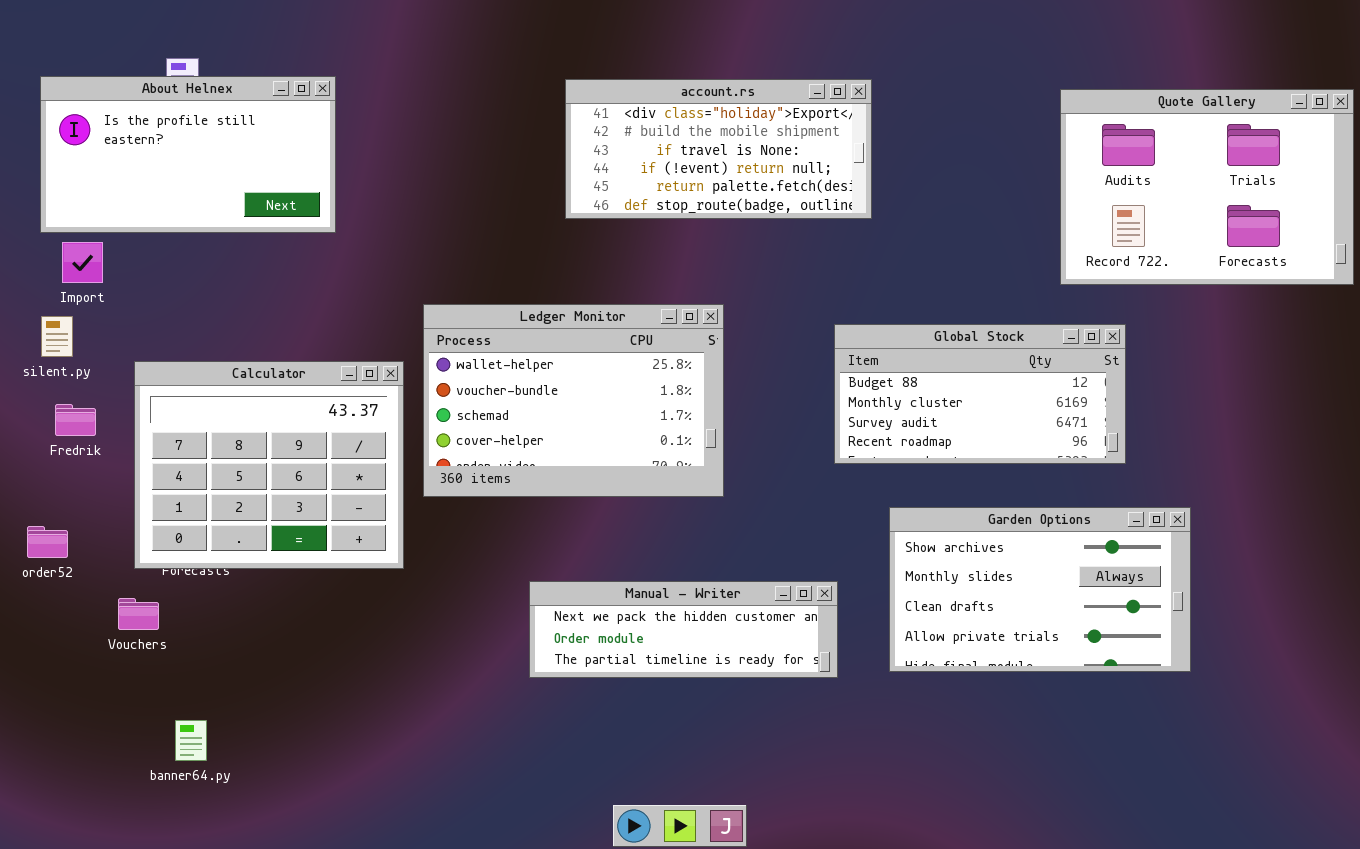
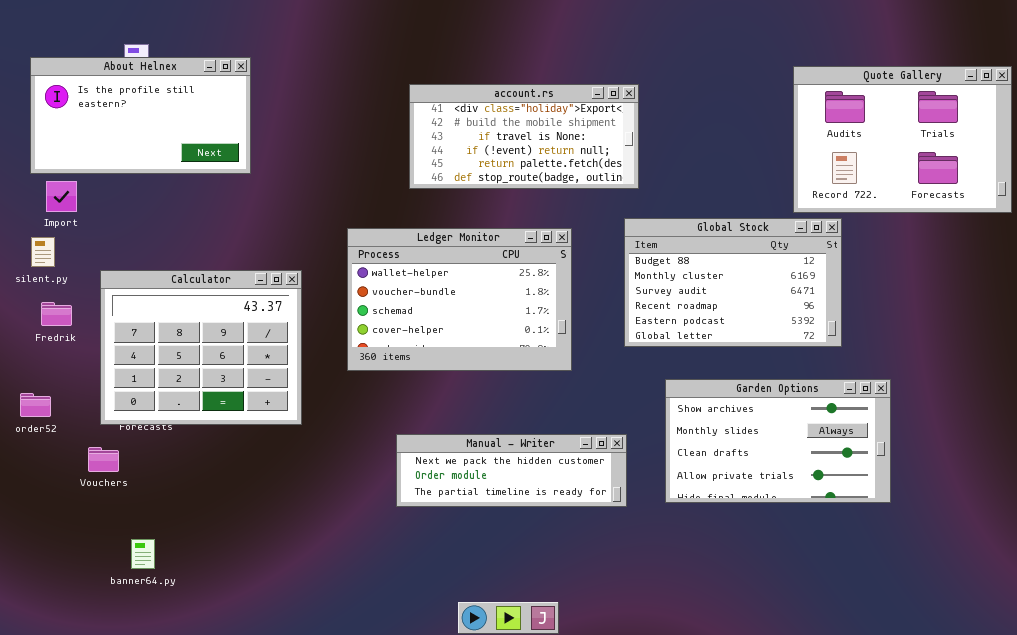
account.rs: [565,79,872,219] -> [409,84,639,189], moved
Ledger Monitor: [423,304,724,497] -> [347,228,572,371], moved
Global Stock: [834,324,1126,464] -> [624,218,842,347], resized

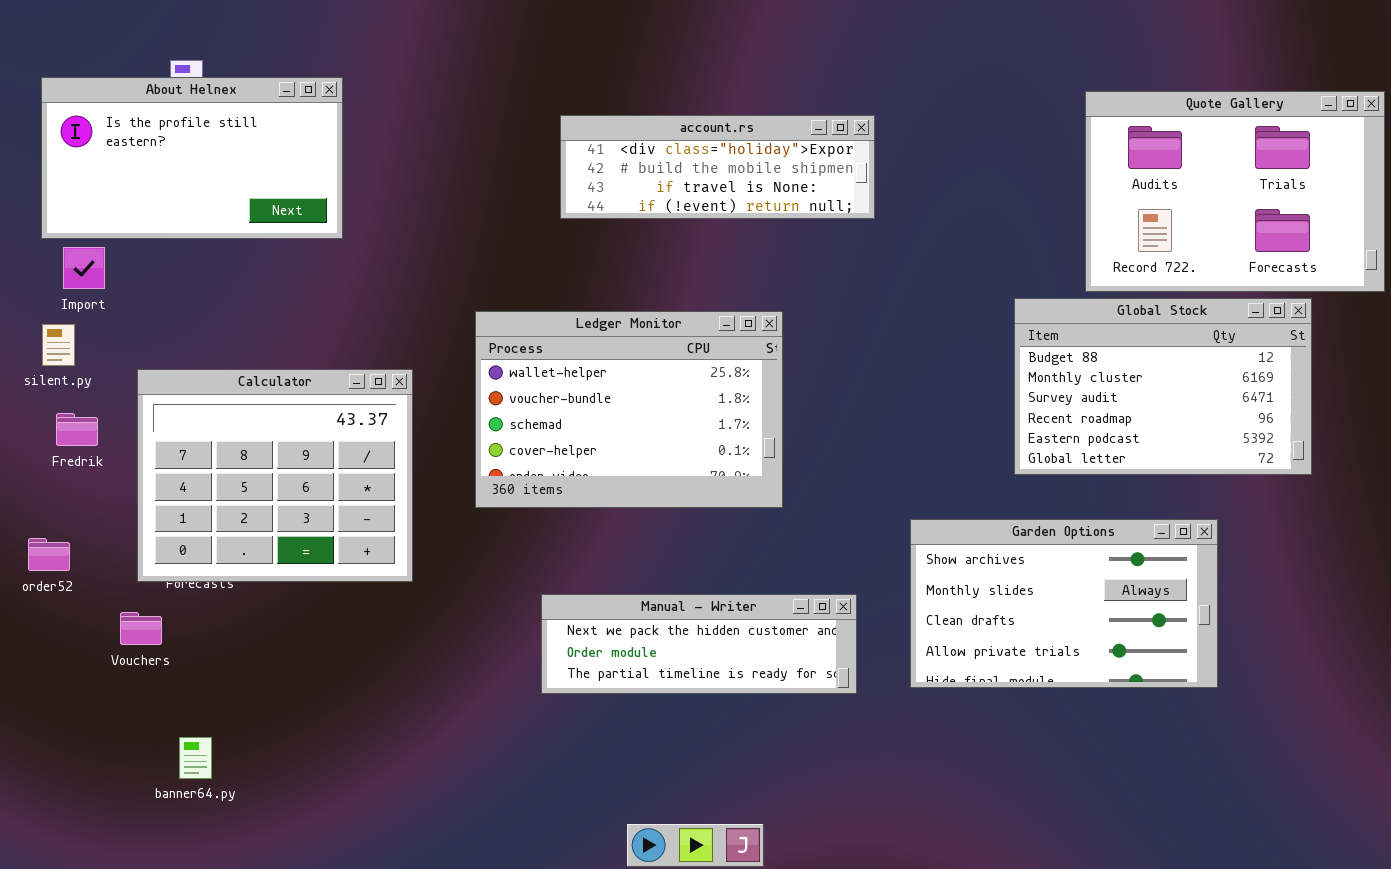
account.rs: [409,84,639,189] -> [560,115,875,219], resized
Global Stock: [624,218,842,347] -> [1014,298,1312,475], moved

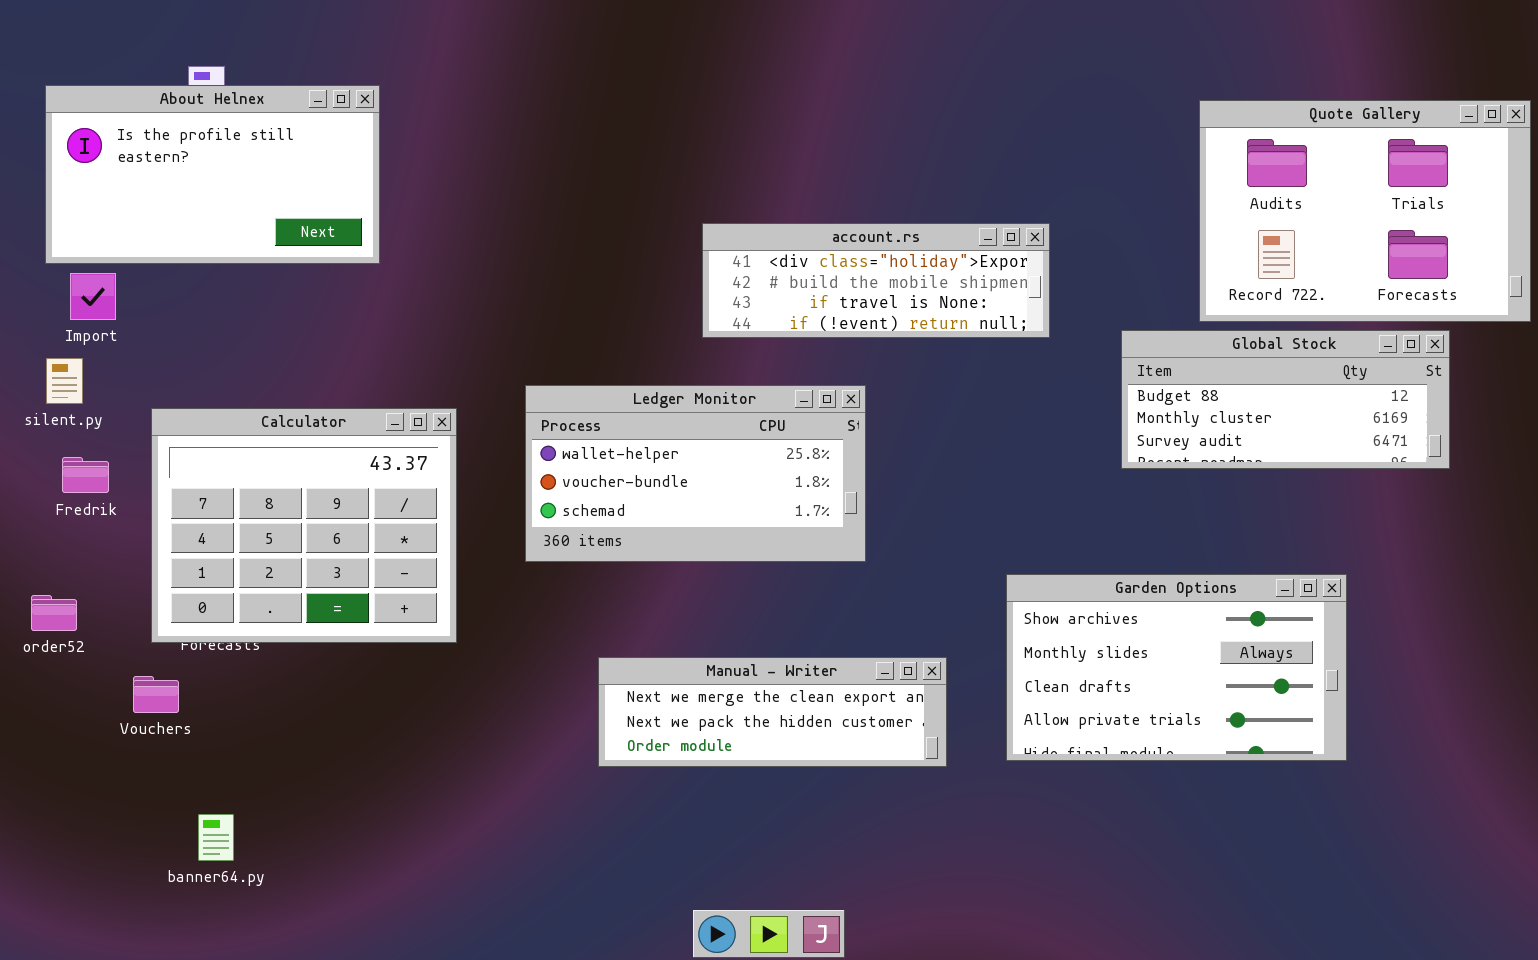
account.rs: [560,115,875,219] -> [702,223,1050,338], moved
Global Stock: [1014,298,1312,475] -> [1121,330,1450,469], resized
Ledger Monitor: [475,311,783,508] -> [525,385,866,562], resized
Manual - Writer: [541,594,857,694] -> [598,657,947,767], scrolled up 1 row

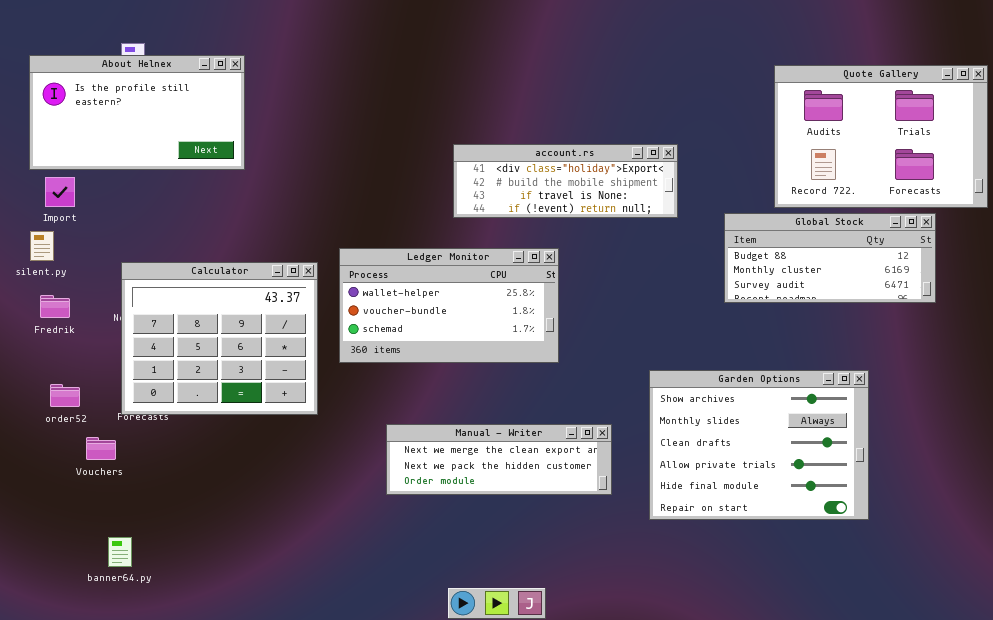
Calculator: [151,408,457,643] -> [121,262,318,415], moved
Garden Options: [1006,574,1347,761] -> [649,370,869,520], resized
order52: [31,595,77,631] -> [50,384,80,407], moved
banner64.py: [198,814,234,861] -> [108,537,132,567], moved

